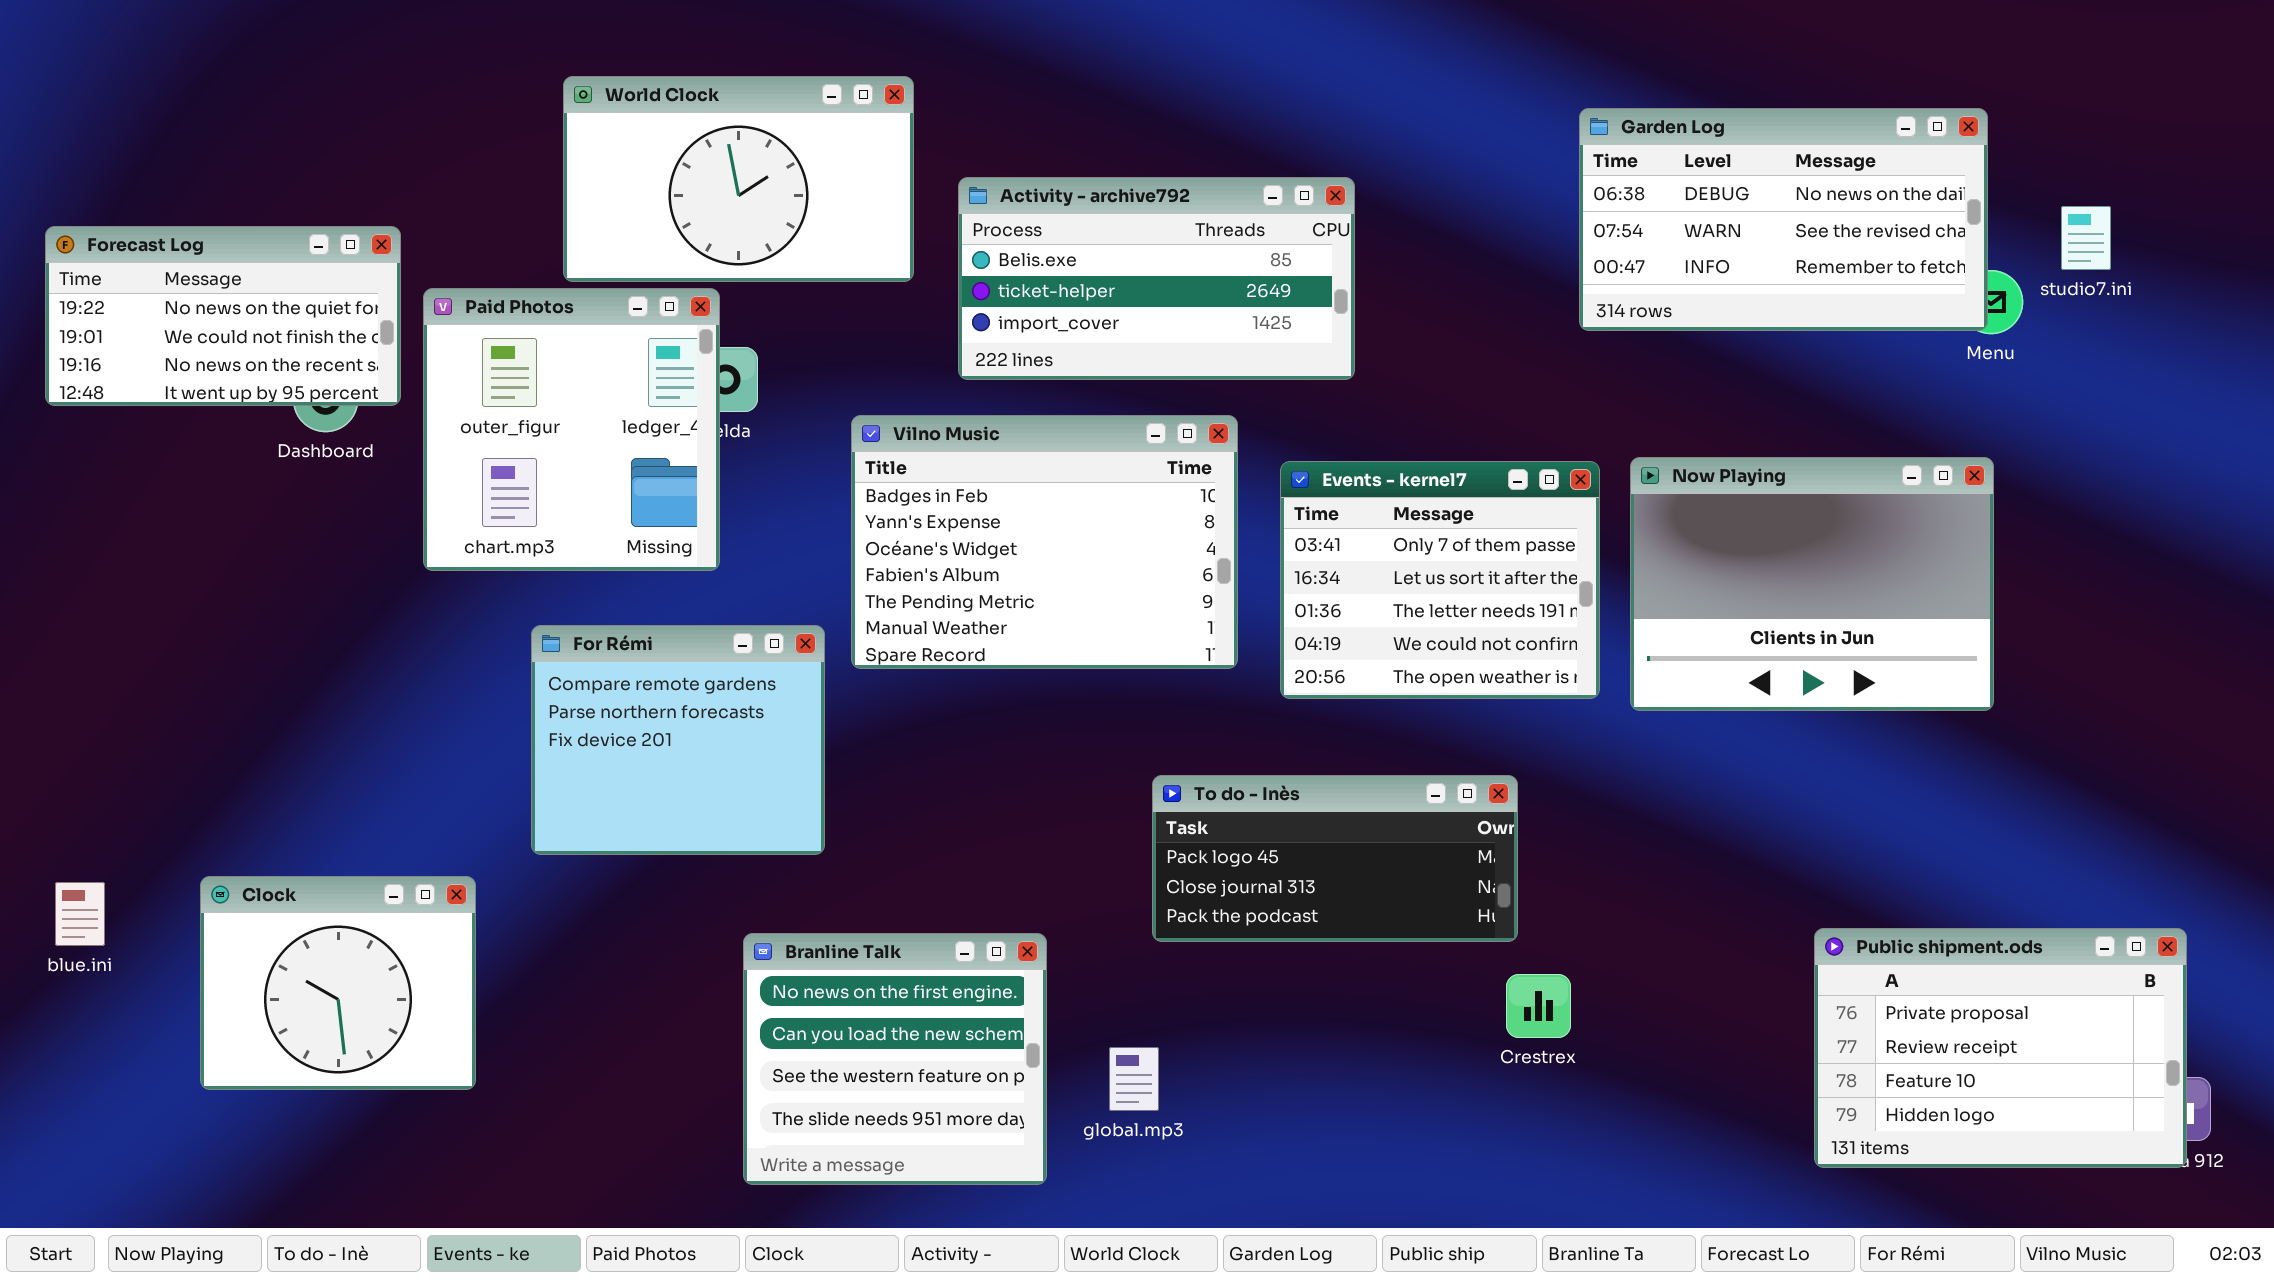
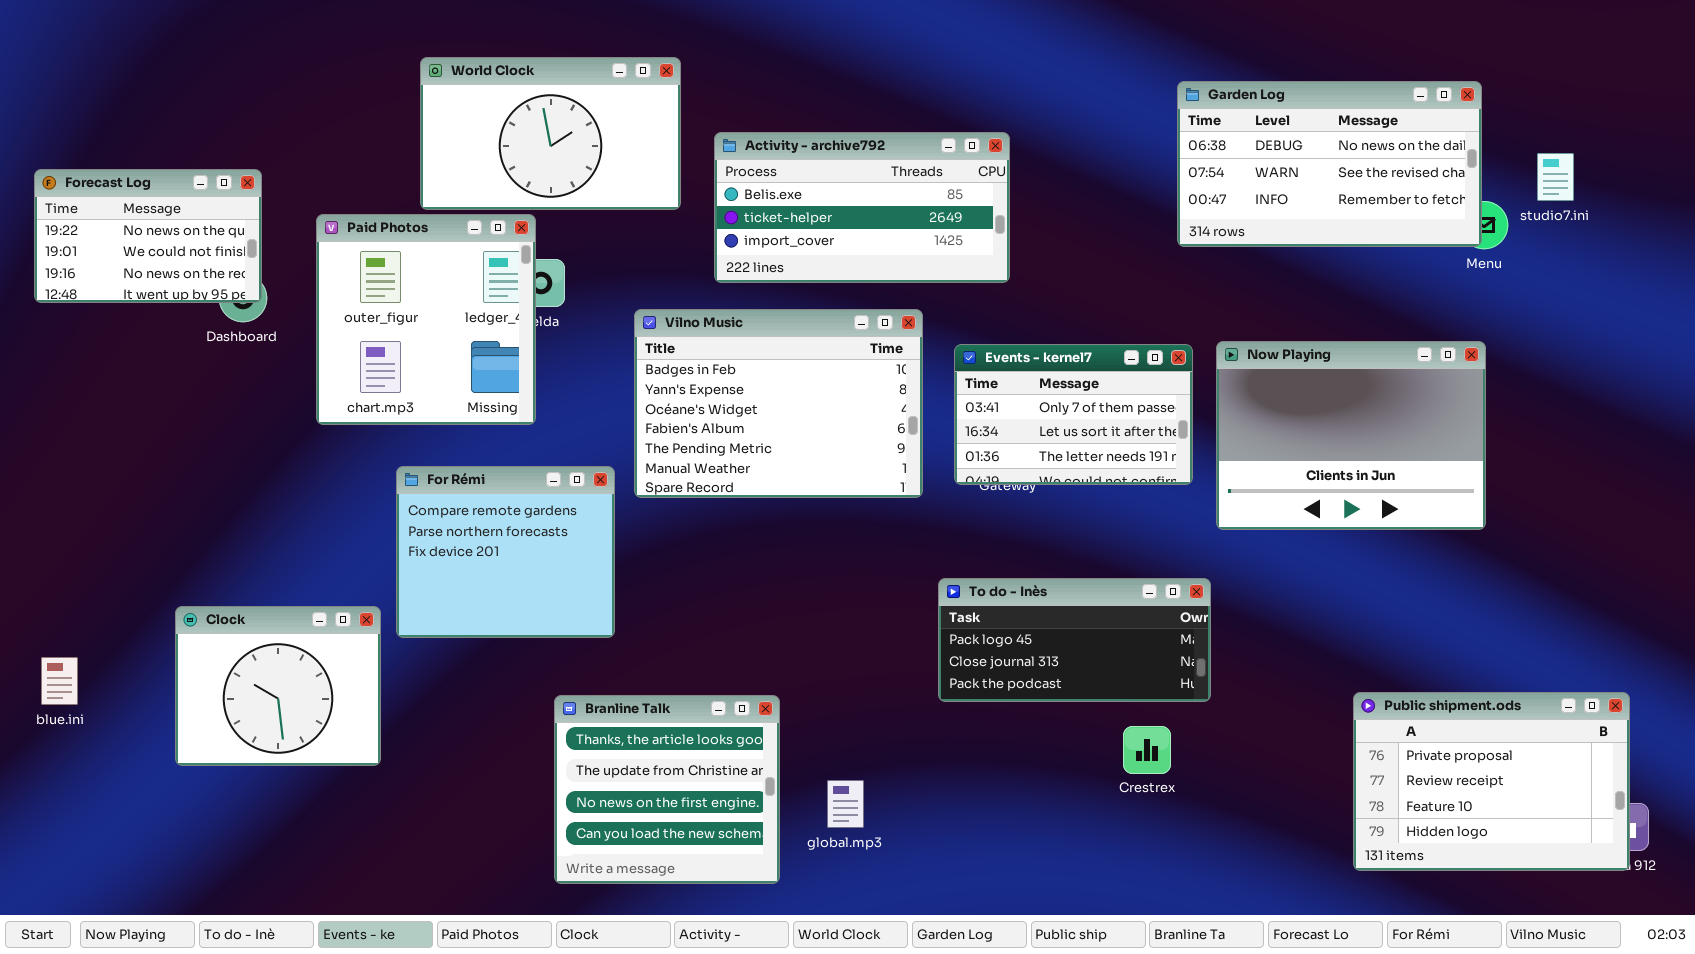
Forecast Log: [45,226,401,406] -> [34,169,262,303], resized
Events - kernel7: [1280,461,1600,699] -> [954,344,1193,485], resized
To do - Inès: [1152,775,1518,942] -> [938,578,1211,702], moved
Clock: [200,876,476,1090] -> [175,606,381,766], moved
Branline Talk: [743,933,1047,1185] -> [554,695,780,884], scrolled up 2 rows

